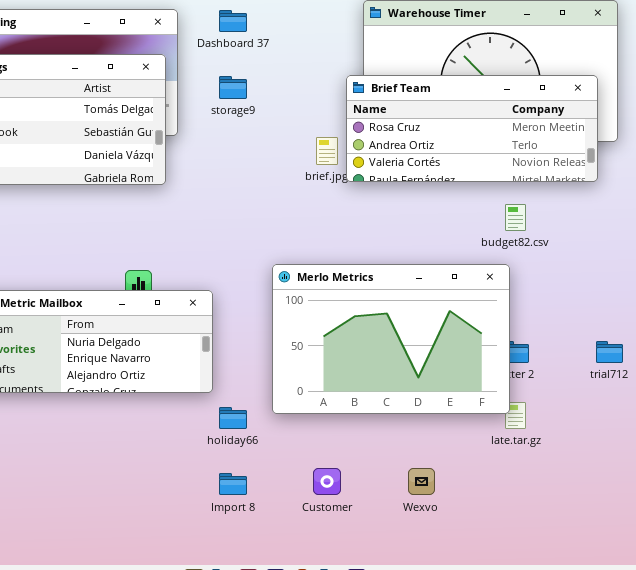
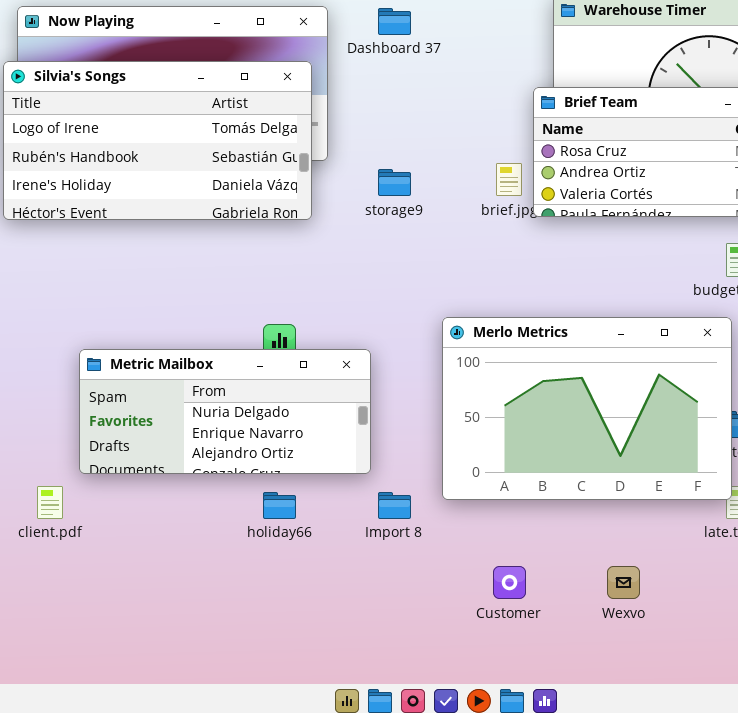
storage9: [219,76,247,99] -> [378,169,411,196], moved
holiday66: [219,407,247,429] -> [263,492,296,519], moved
Import 8: [219,473,247,495] -> [378,492,411,519], moved

